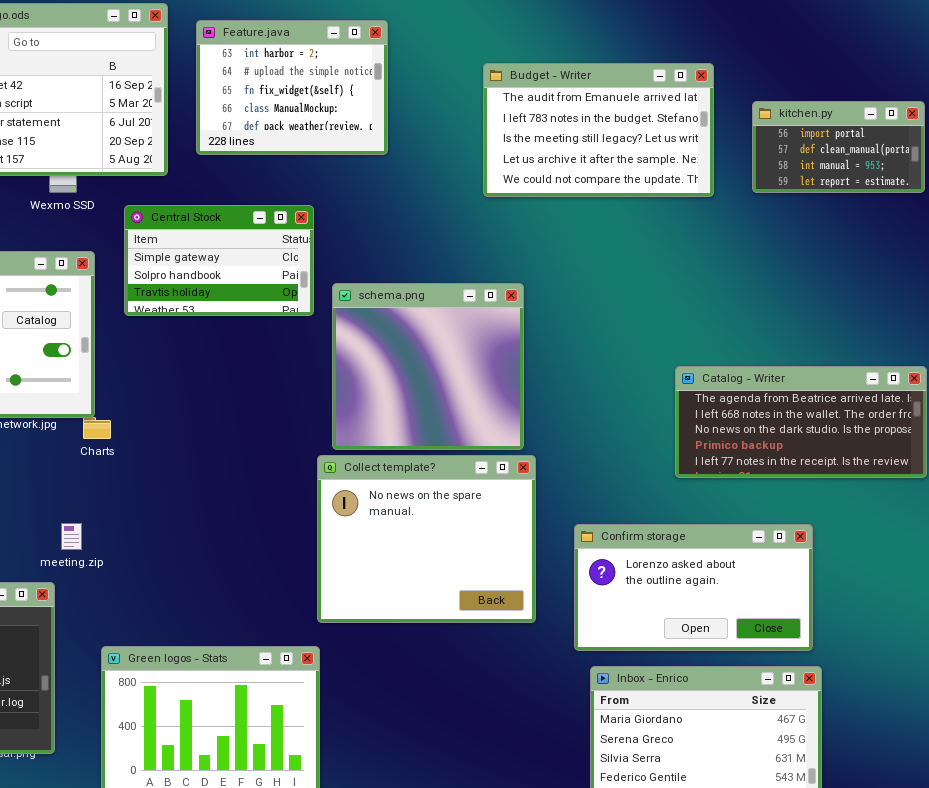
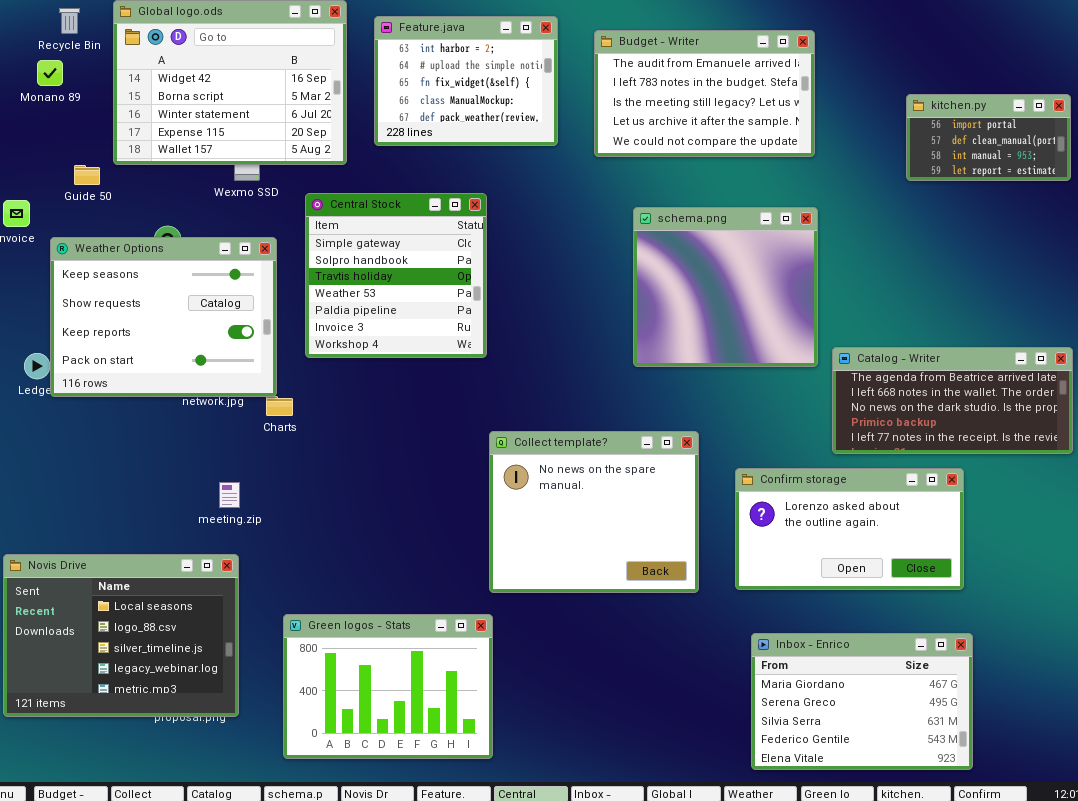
Budget - Writer: [483,63,714,197] -> [594,30,815,157], moved
Central Stock: [124,205,314,316] -> [305,193,487,358], resized
schema.png: [332,283,524,450] -> [633,207,818,367], moved
meeting.zip: [61,523,82,550] -> [219,482,240,508], moved
Confirm storage: [574,524,813,651] -> [735,468,964,590], moved

